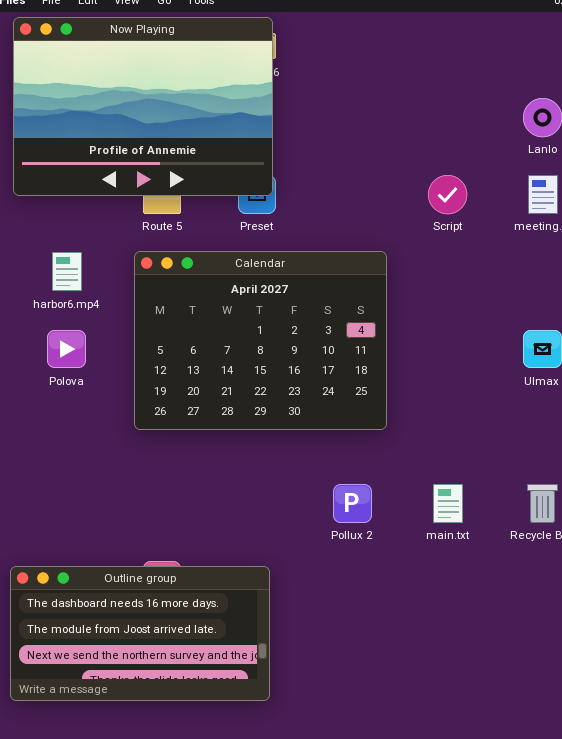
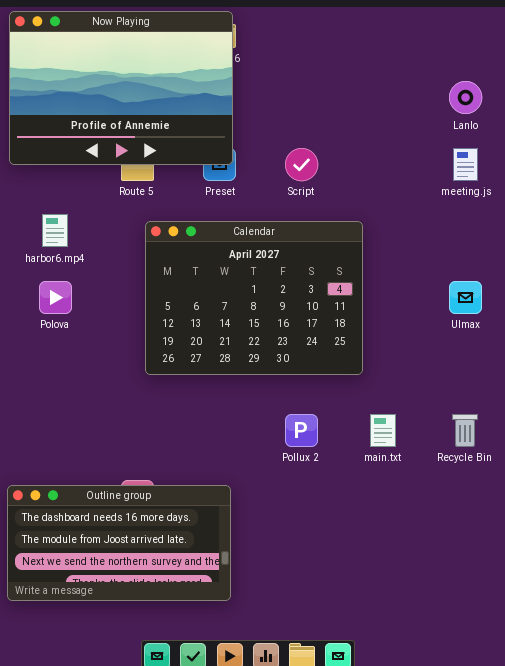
Script: [428,175,467,214] -> [285,148,318,181], moved
Calendar: [134,251,387,430] -> [145,221,363,375], moved

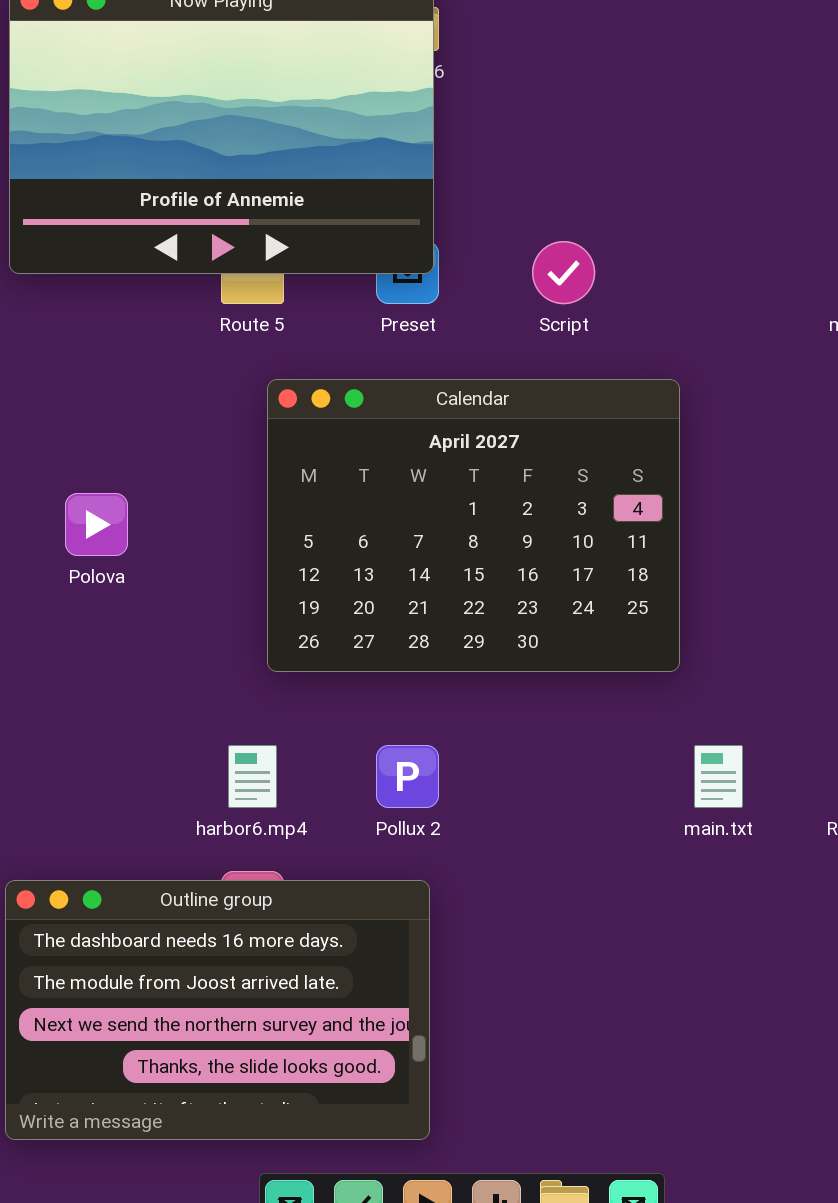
harbor6.mp4: [42,214,68,247] -> [228,745,277,808], moved
Pollux 2: [285,414,318,447] -> [376,745,439,808], moved
Outline group: [7,485,231,601] -> [5,880,430,1140], resized

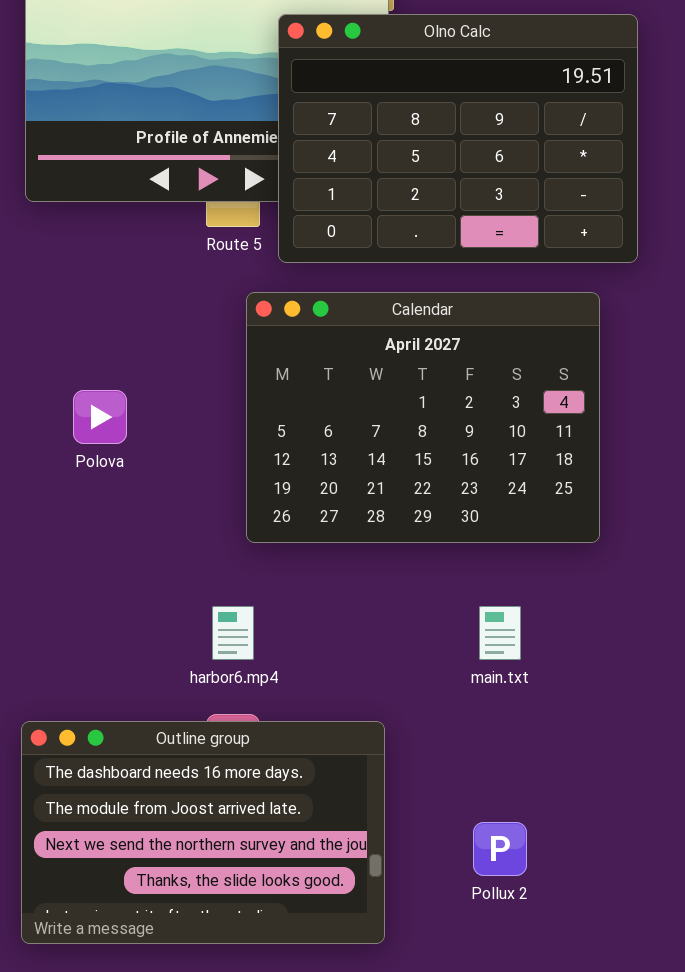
Olno Calc: none -> [278,14,638,263], opened
Pollux 2: [376,745,439,808] -> [473,822,527,876], moved
main.txt: [694,745,743,808] -> [479,606,521,660], moved

